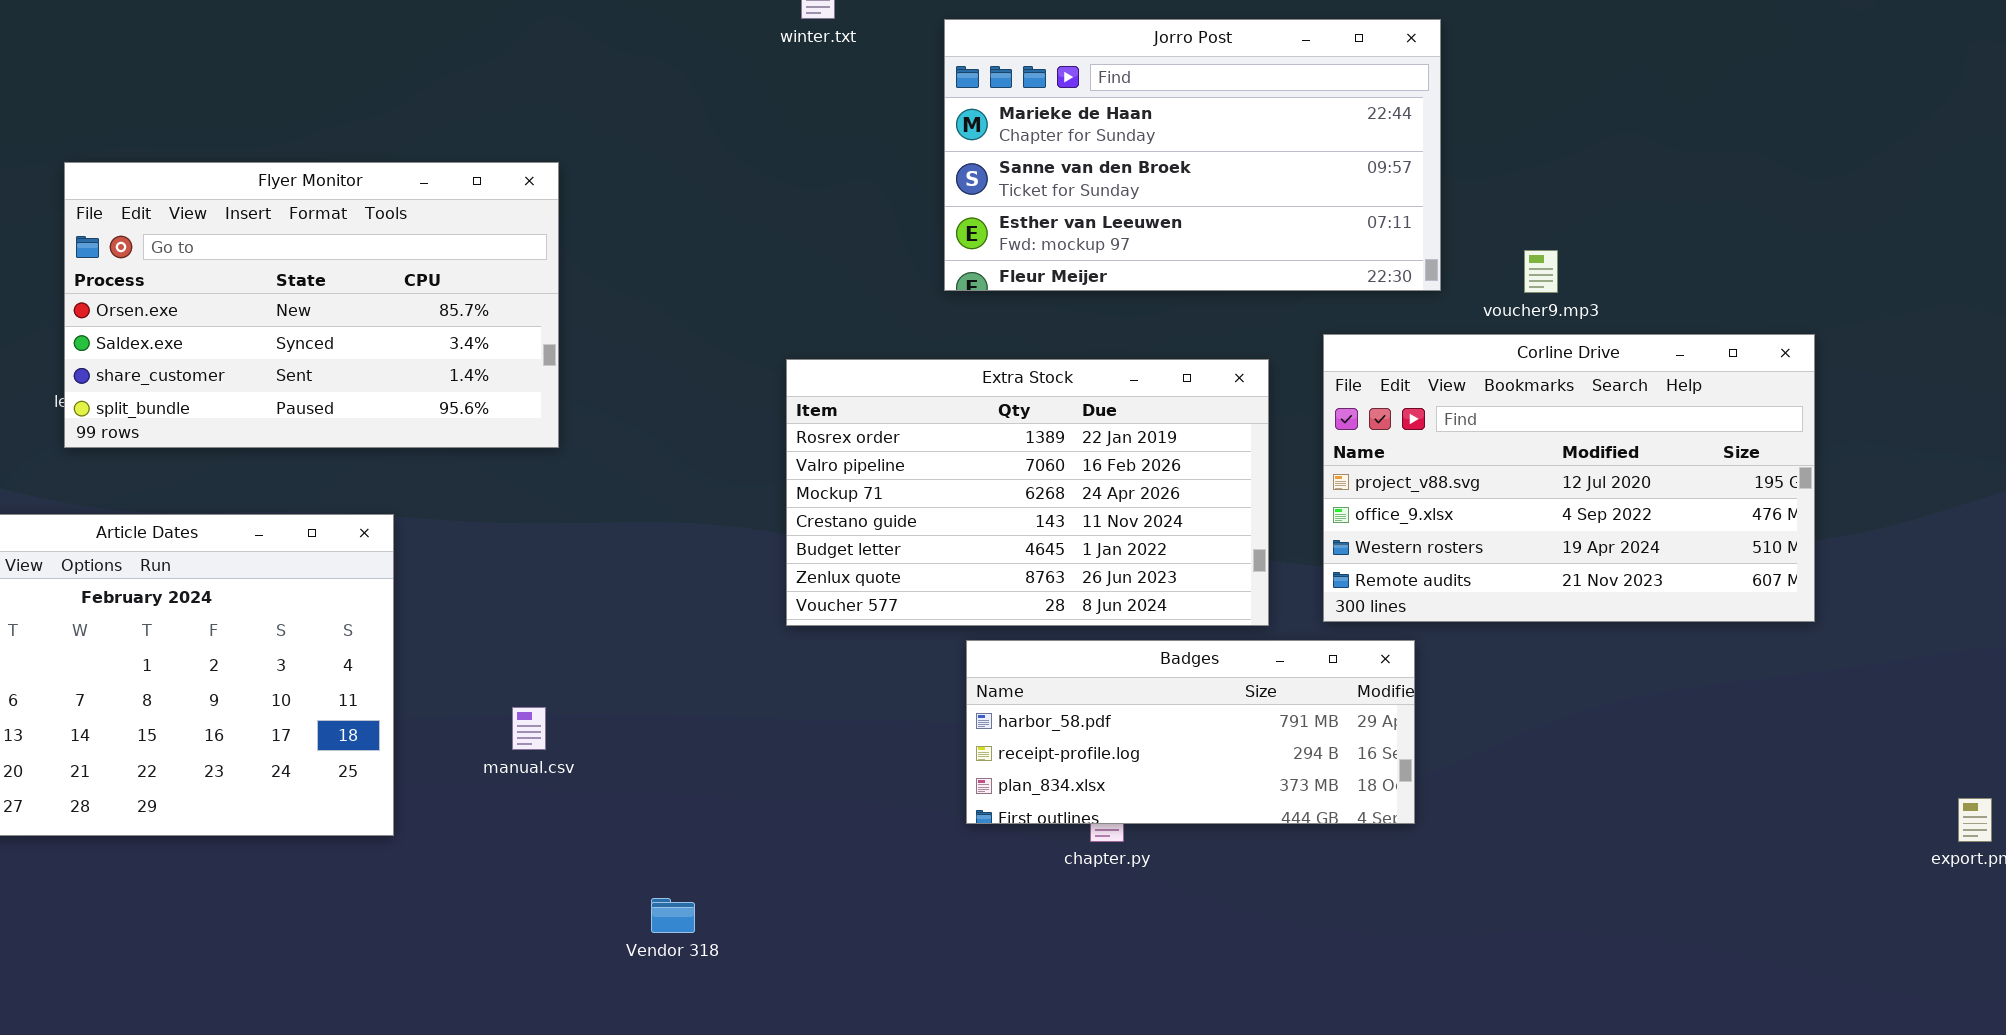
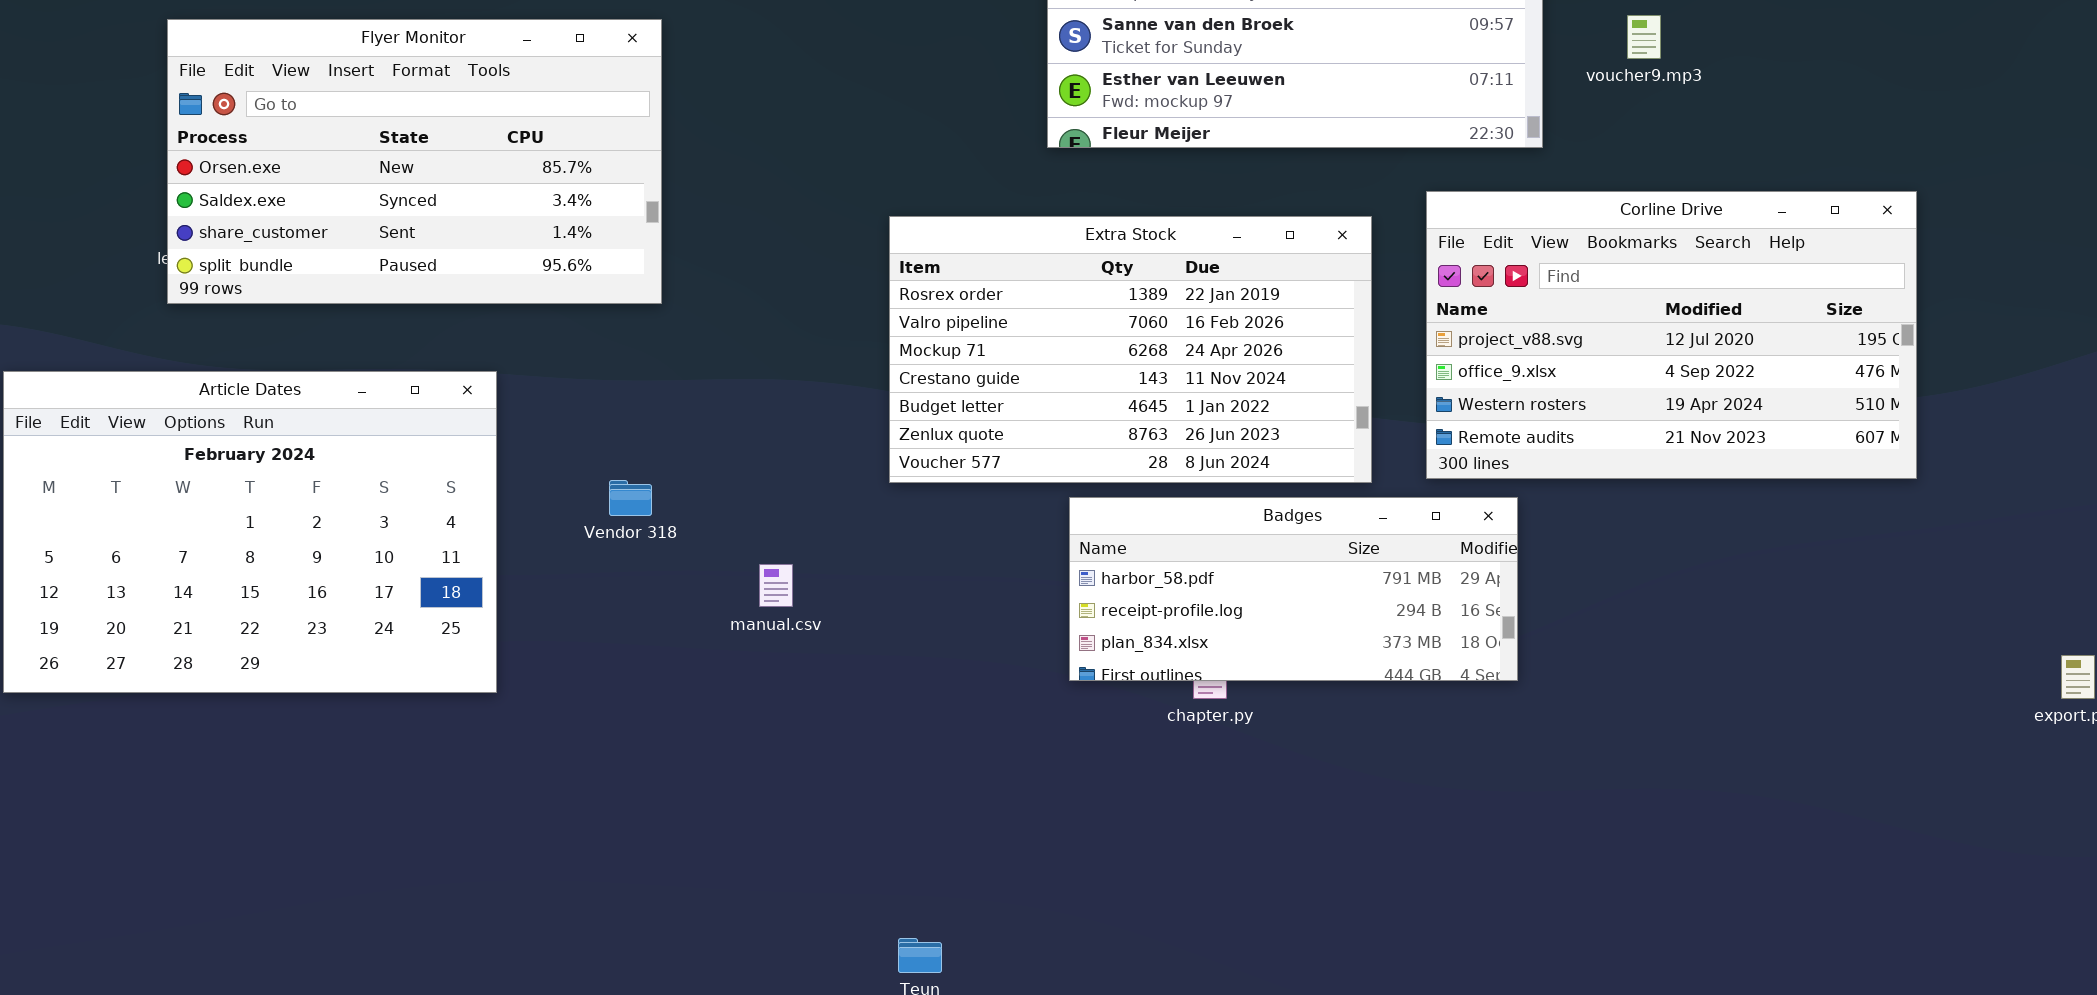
voucher9.mp3: [1524,250,1558,293] -> [1627,15,1661,59], moved
manual.csv: [512,707,546,750] -> [759,564,793,607], moved
Vendor 318: [651,898,695,933] -> [609,480,652,516], moved

